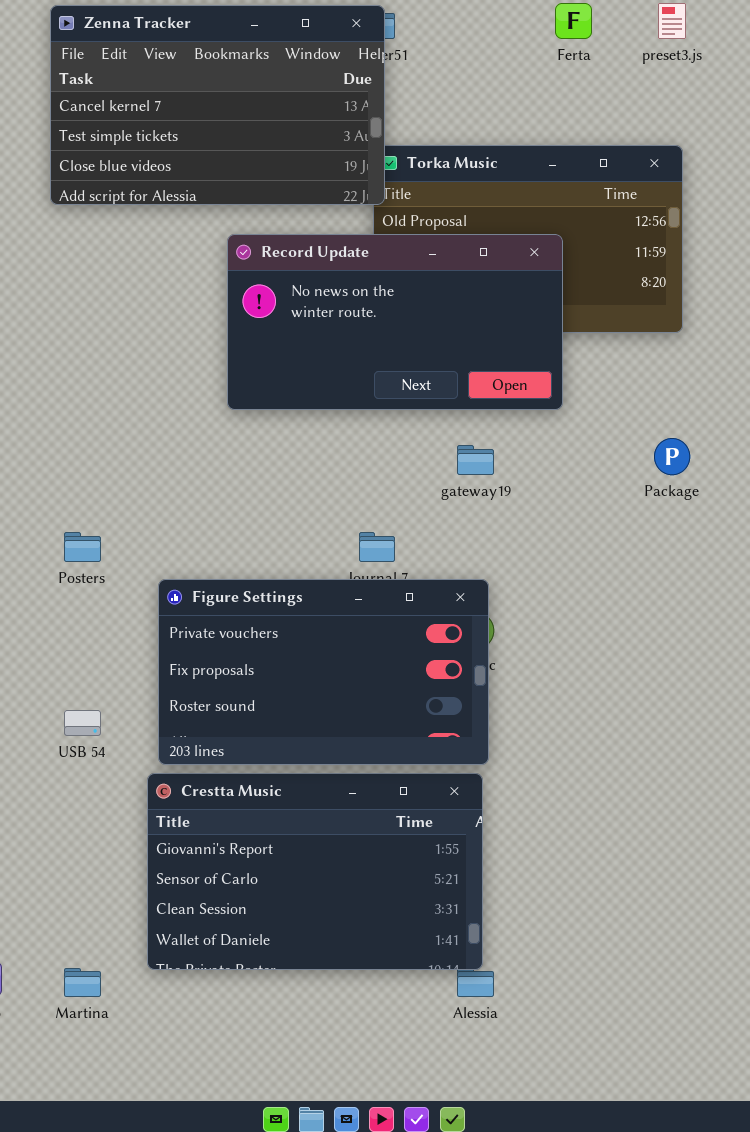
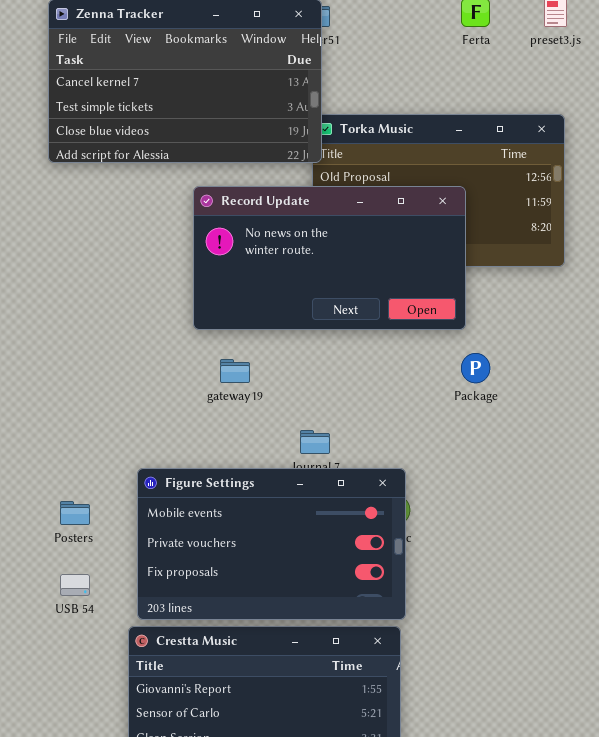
Package: [654,438,690,475] -> [461,353,490,383], moved
gateway19: [457,445,494,475] -> [220,359,250,383], moved
Posters: [64,532,101,562] -> [60,501,90,525], moved
Figure Settings: [158,579,489,765] -> [137,468,406,620], scrolled up 1 row

